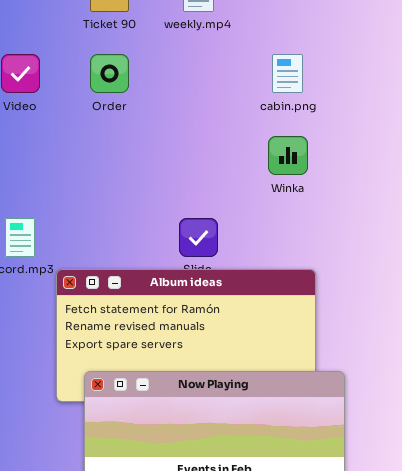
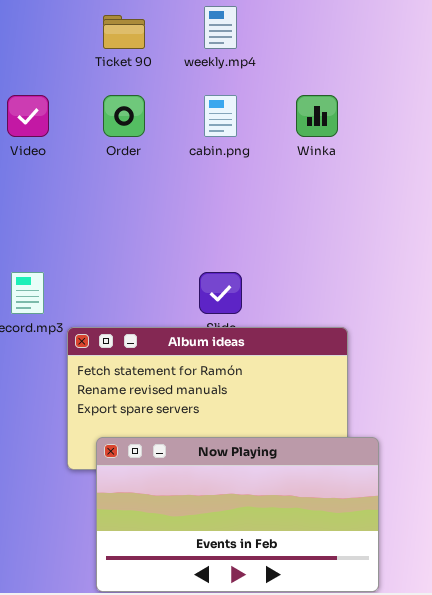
cabin.png: [272,54,303,93] -> [204,95,237,137], moved
Winka: [268,136,308,175] -> [296,95,338,137], moved

